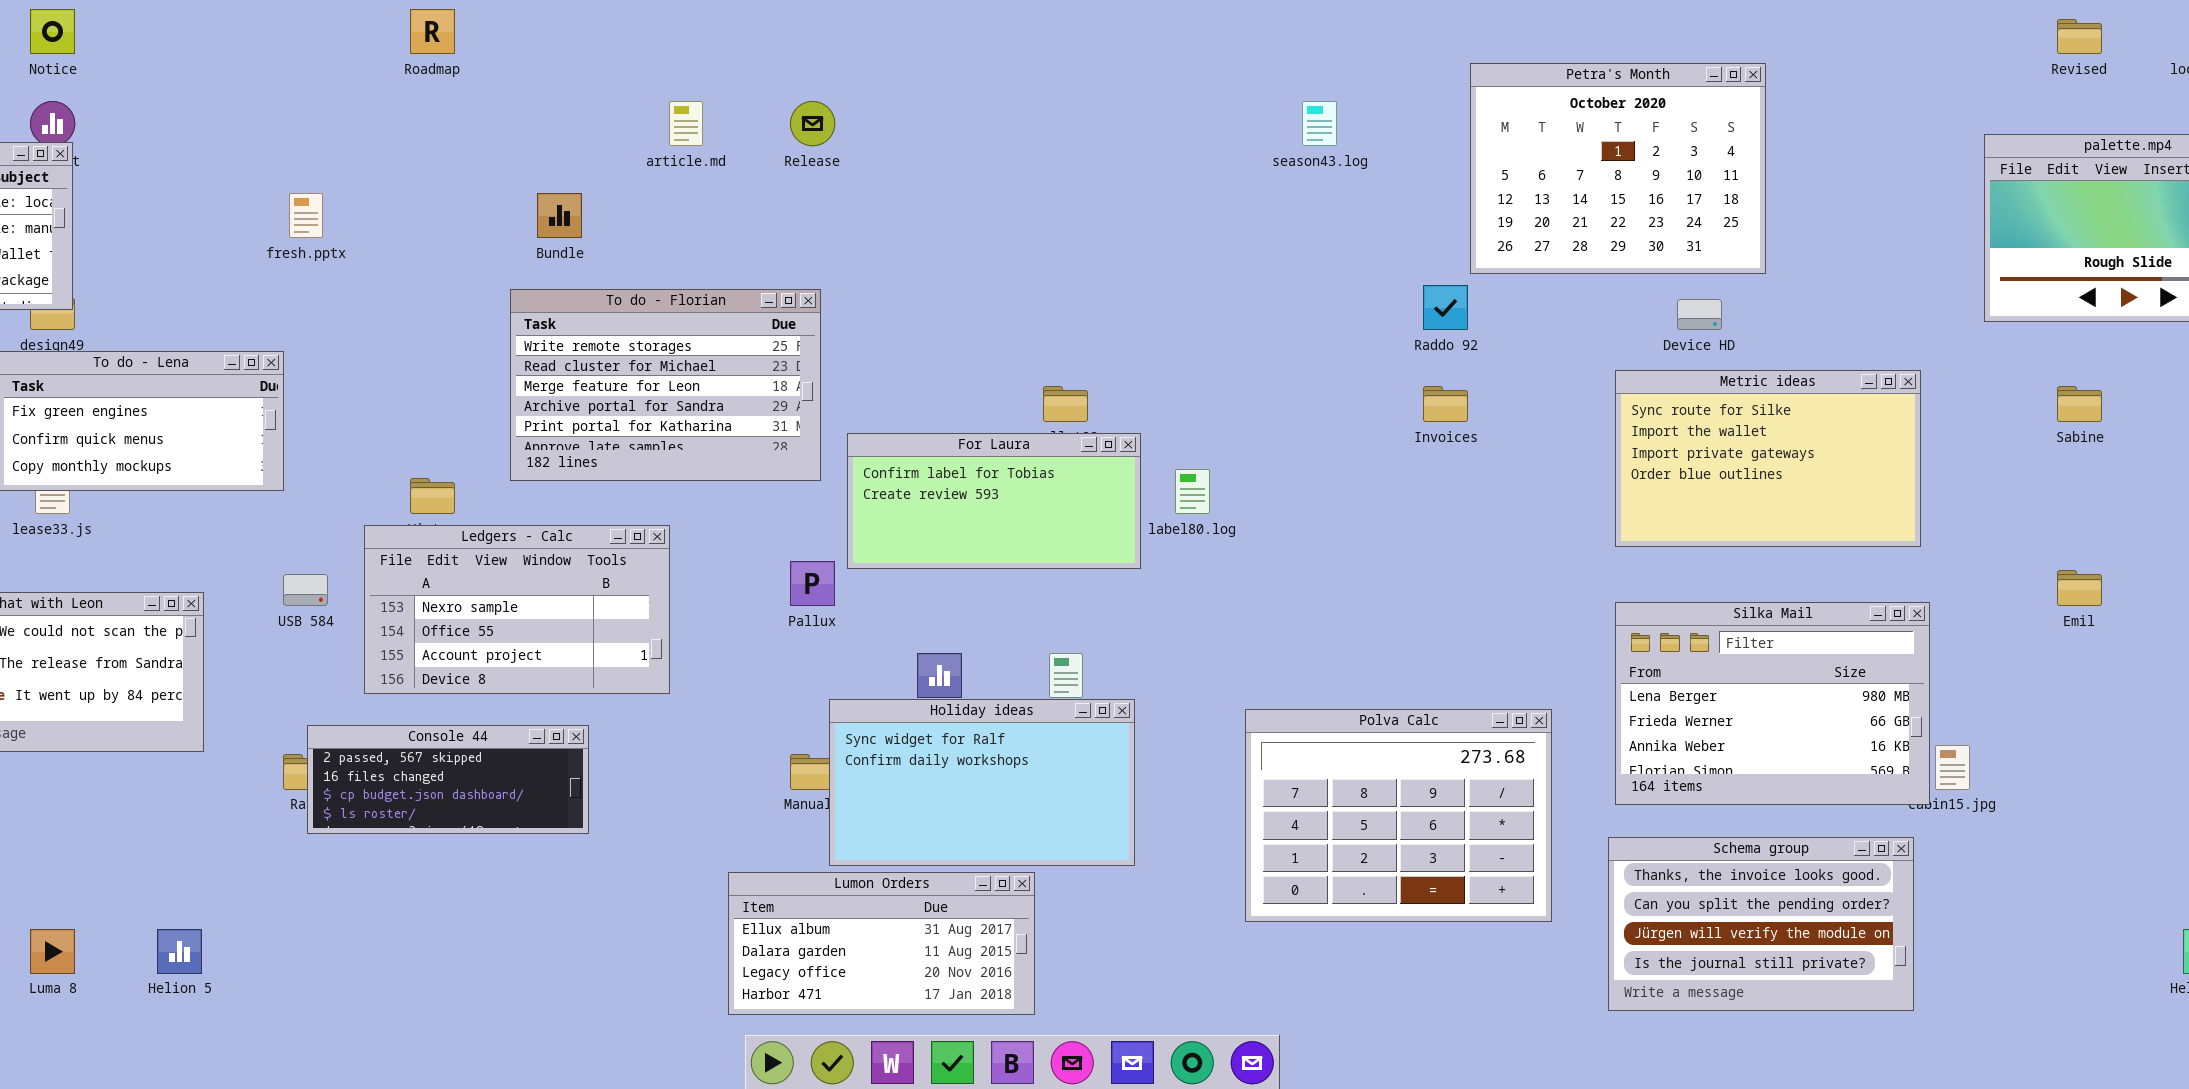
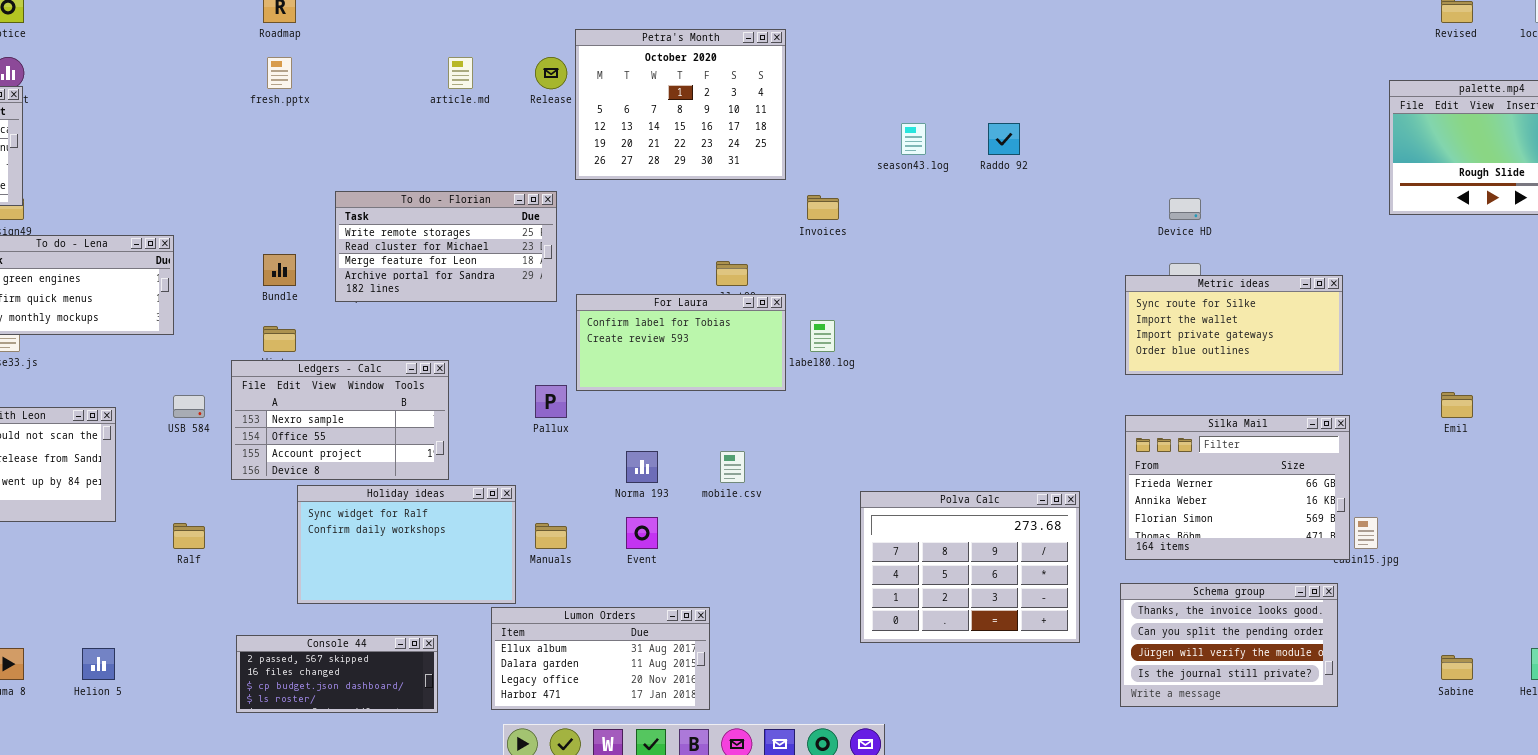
Petra's Month: [1470,63,1766,274] -> [575,29,786,180], moved
season43.log: [1302,101,1337,146] -> [901,123,926,155], moved
fresh.pptx: [289,193,323,238] -> [267,57,292,89], moved
Bundle: [537,193,582,238] -> [263,254,296,286], moved
Raddo 92: [1423,285,1468,330] -> [988,123,1020,155], moved
To do - Florian: [510,289,821,481] -> [335,191,557,302], resized
Metric ideas: [1615,370,1921,547] -> [1125,275,1343,375], resized
Invoices: [1423,386,1468,422] -> [807,195,839,220], moved
Sabine: [2057,386,2102,422] -> [1441,655,1473,680], moved
Silka Mail: [1615,602,1930,805] -> [1125,415,1350,560], scrolled down 1 row
Holiday ideas: [829,699,1135,866] -> [297,485,516,604], moved
Console 44: [307,725,589,834] -> [236,635,438,713], moved

